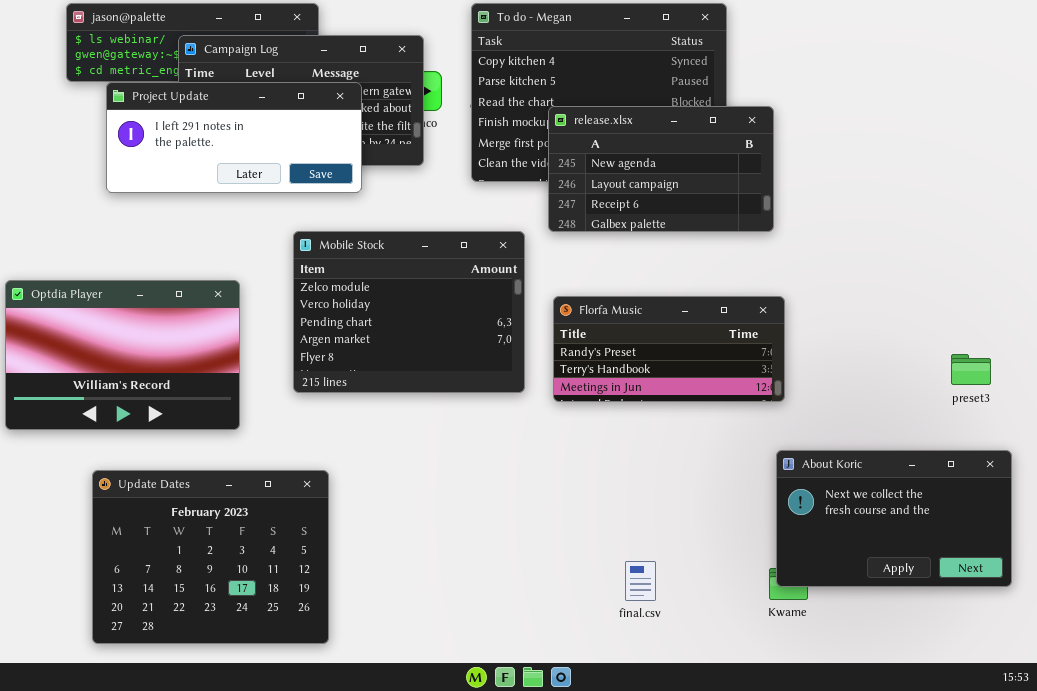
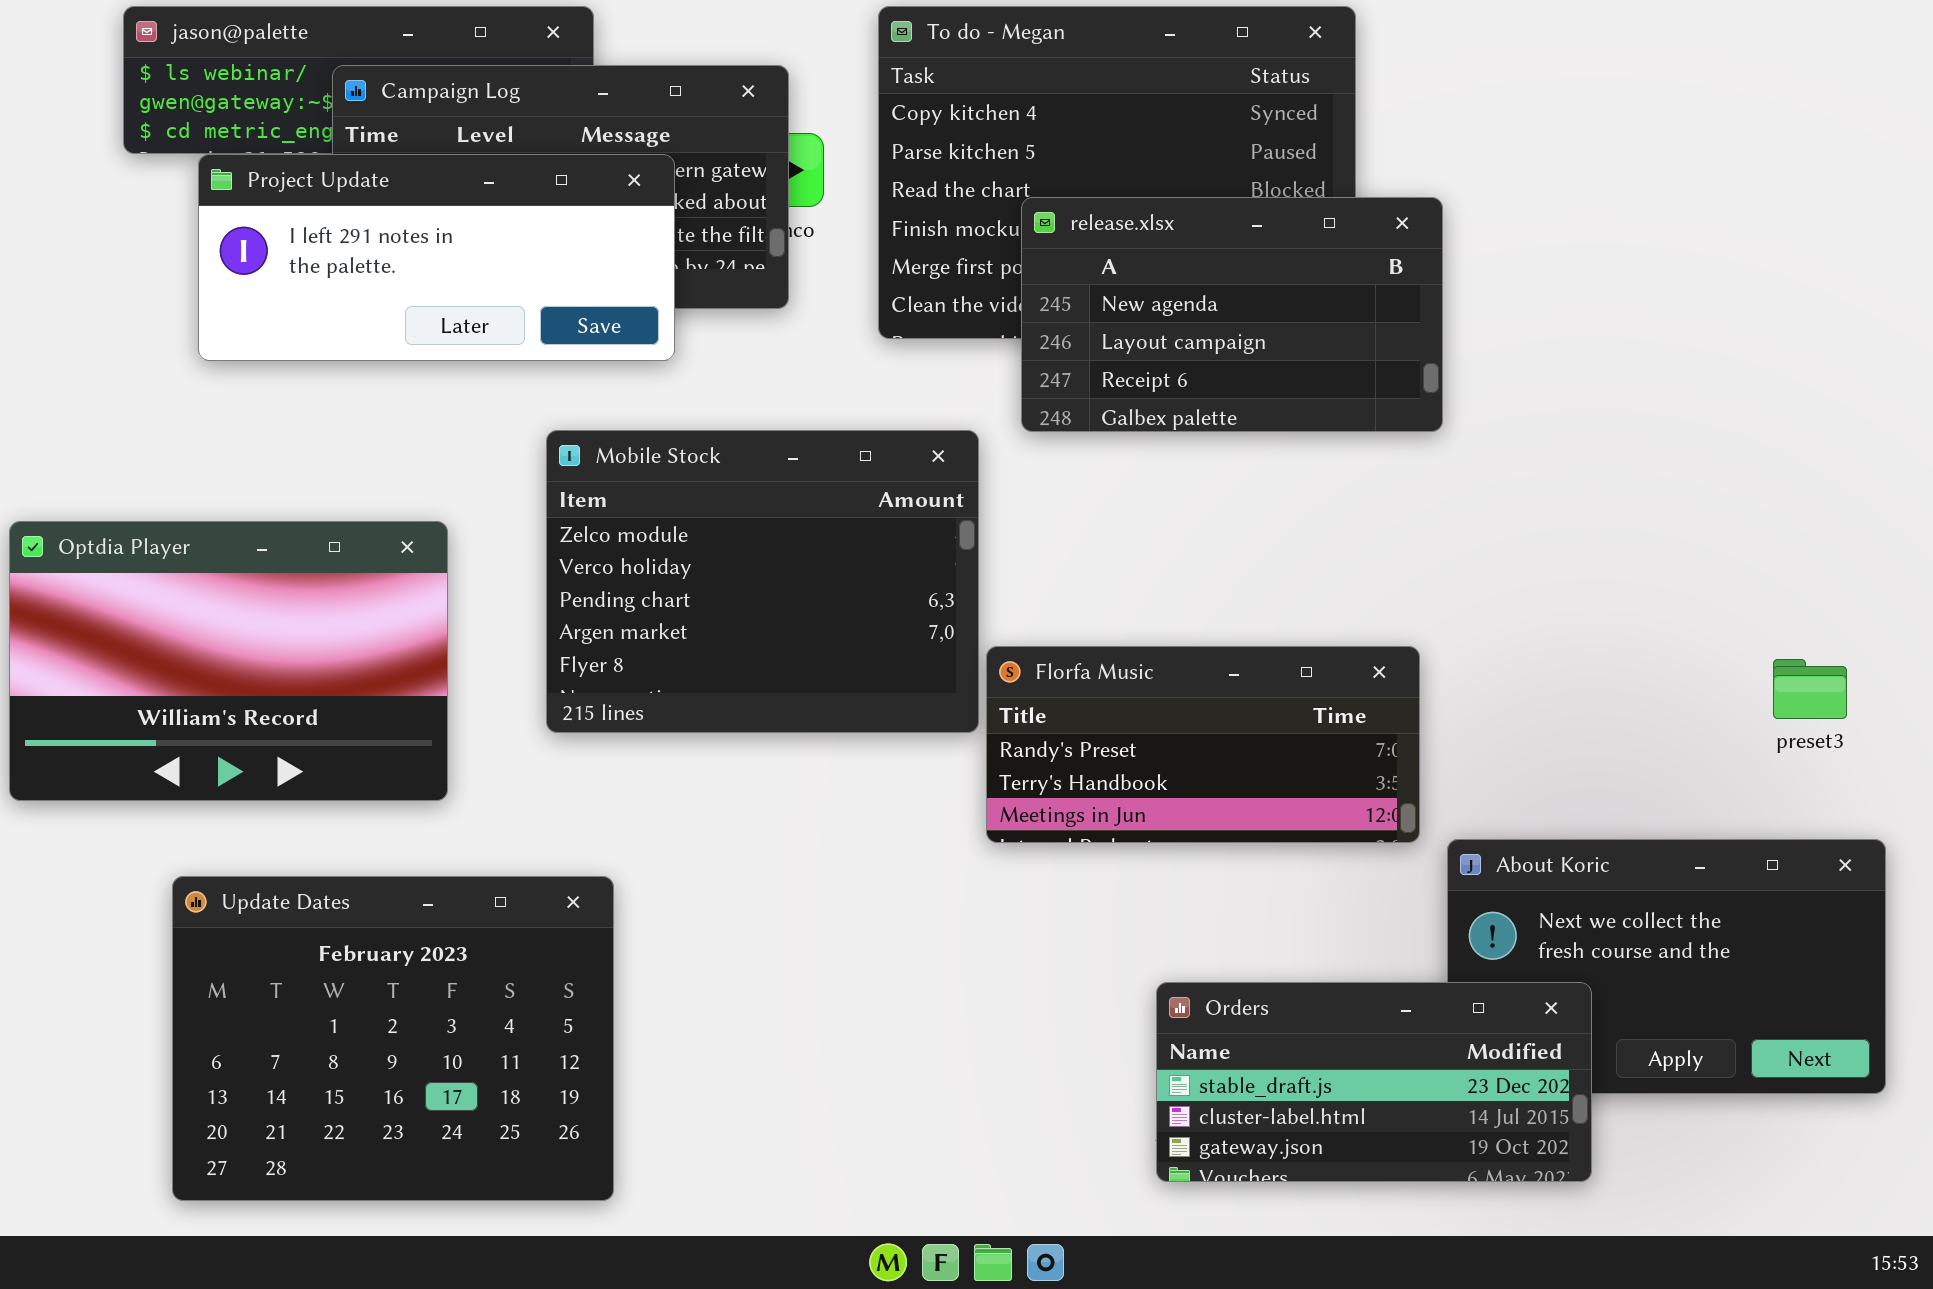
Florfa Music: [553,296,785,402] -> [986,646,1420,843], moved
Orders: none -> [1156,982,1592,1182], opened

